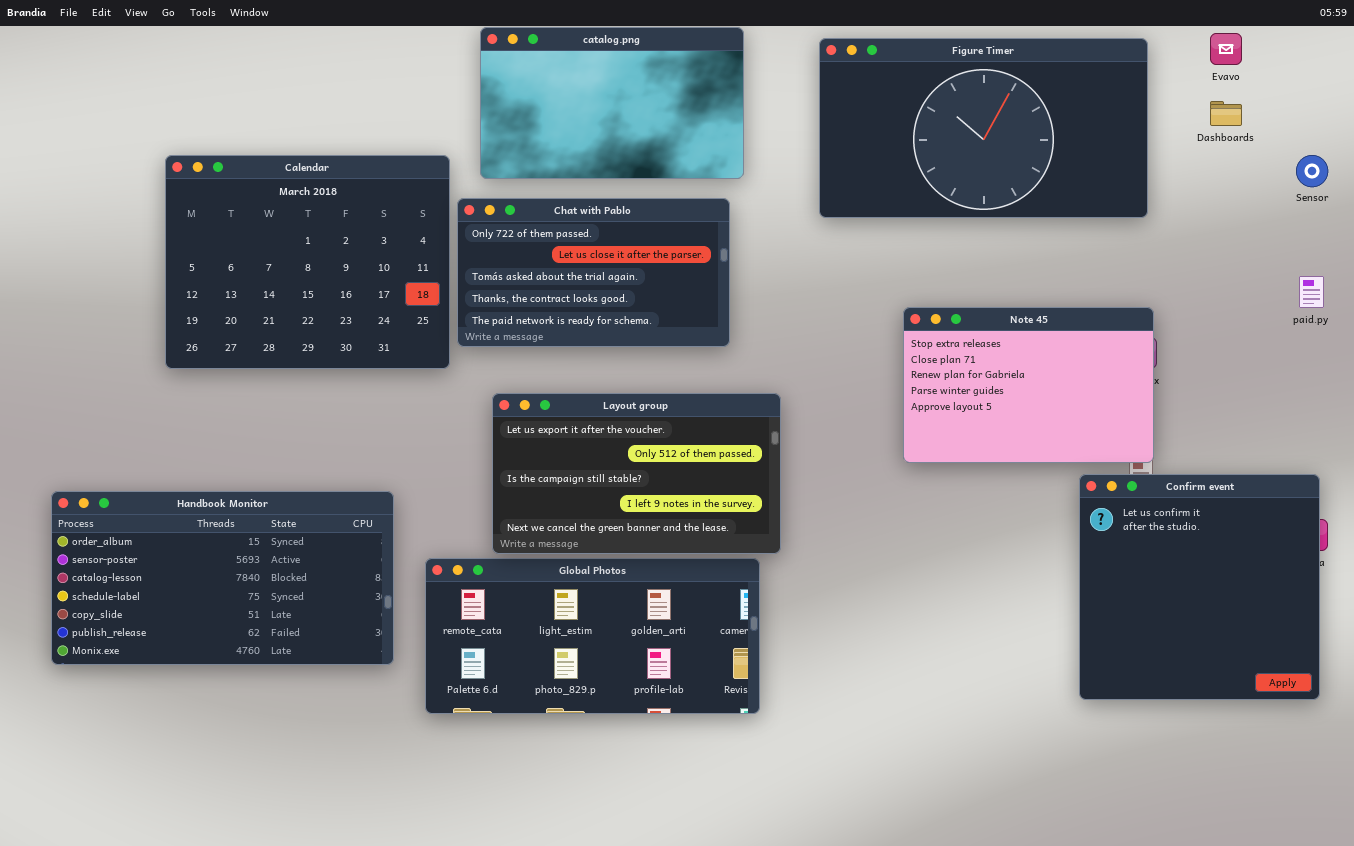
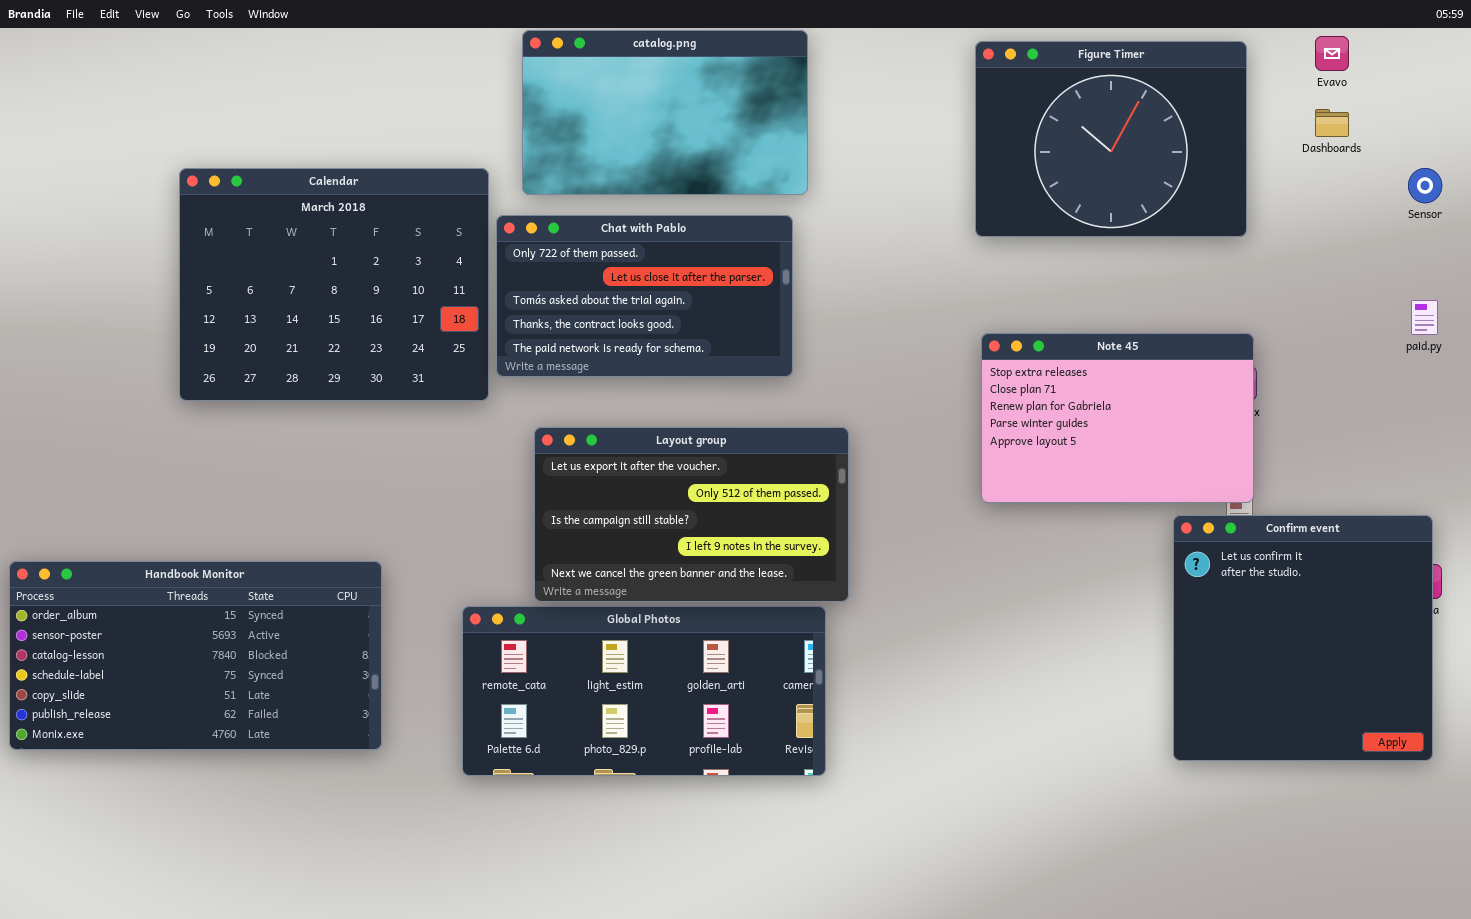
Figure Timer: [819,38,1148,218] -> [975,41,1247,237], resized
Handbook Monitor: [51,491,394,665] -> [9,561,382,750], moved

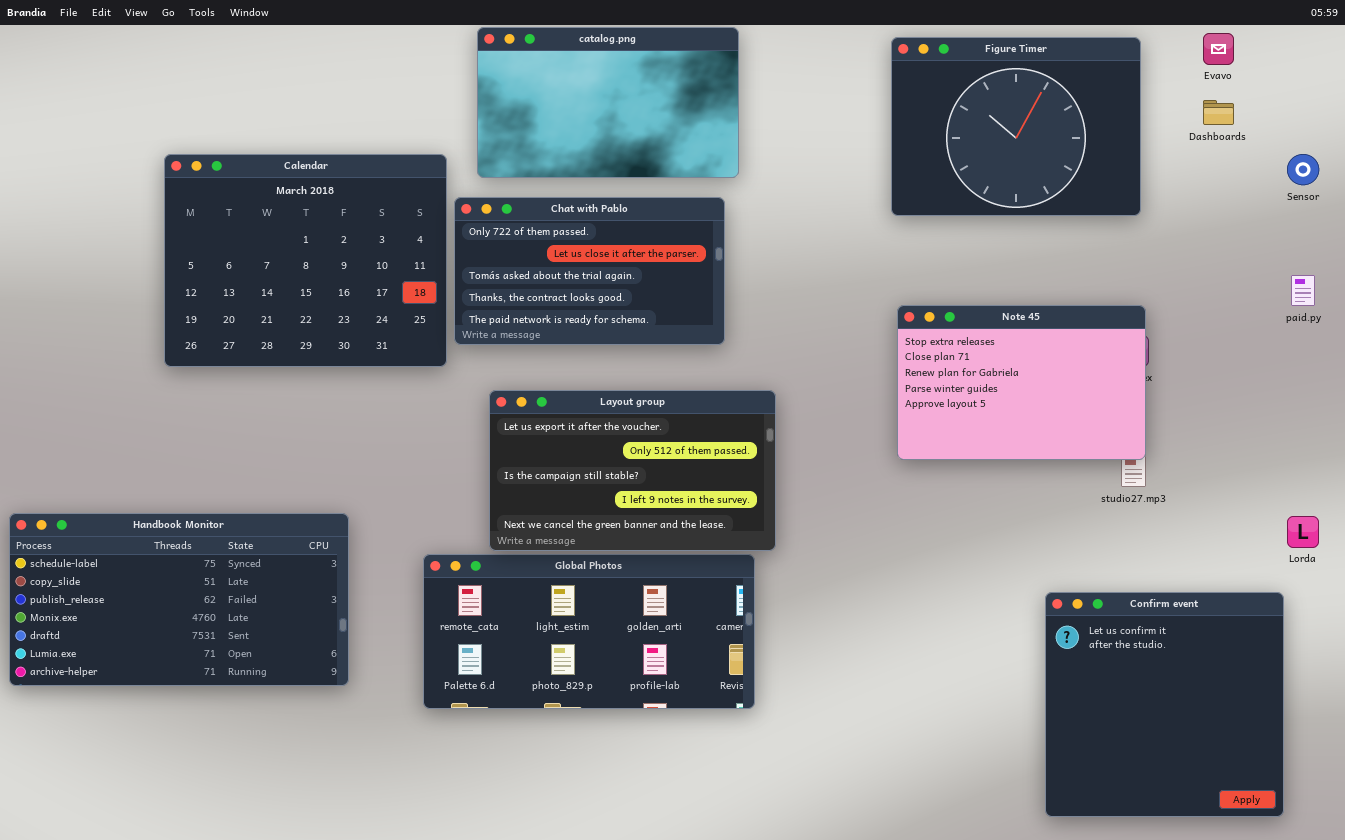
Confirm event: [1173,515,1433,761] -> [1045,592,1284,817], moved
Handbook Monitor: [9,561,382,750] -> [9,513,349,686], scrolled down 3 rows

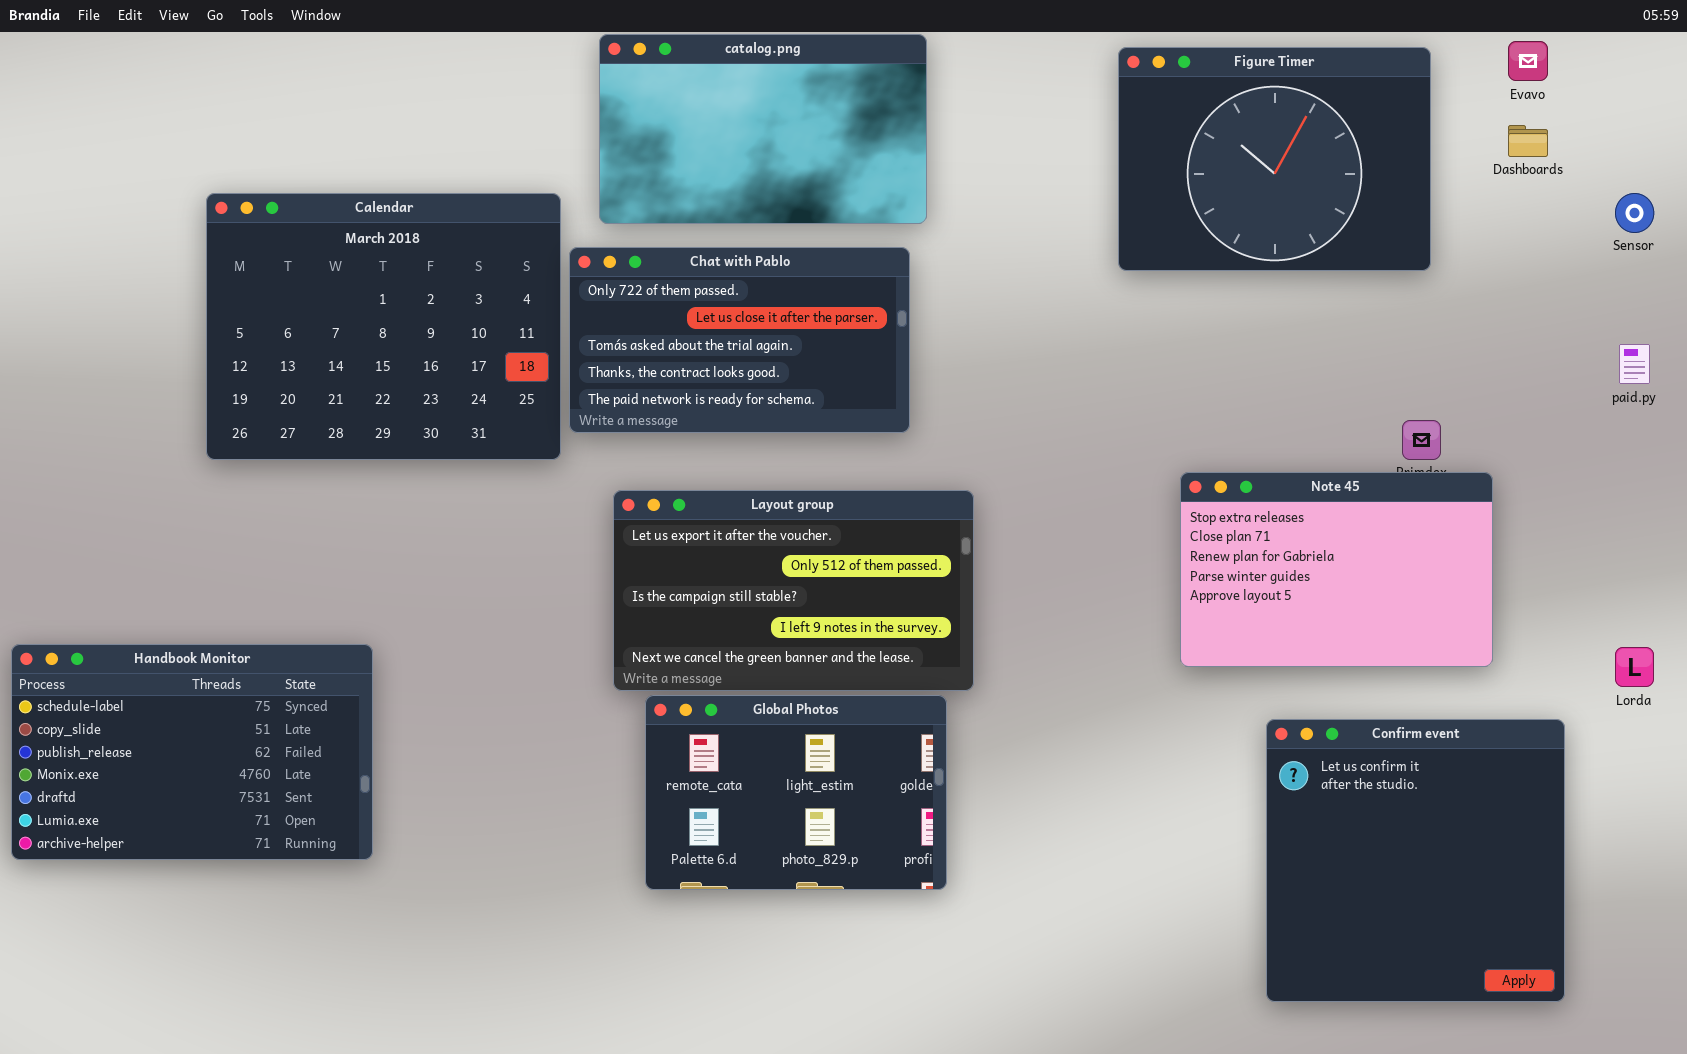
Note 45: [897,305,1146,460] -> [1180,472,1493,667], moved
Handbook Monitor: [9,513,349,686] -> [11,644,373,860], resized
Global Photos: [423,554,755,709] -> [645,695,947,890], resized
Confirm event: [1045,592,1284,817] -> [1266,719,1565,1002], moved

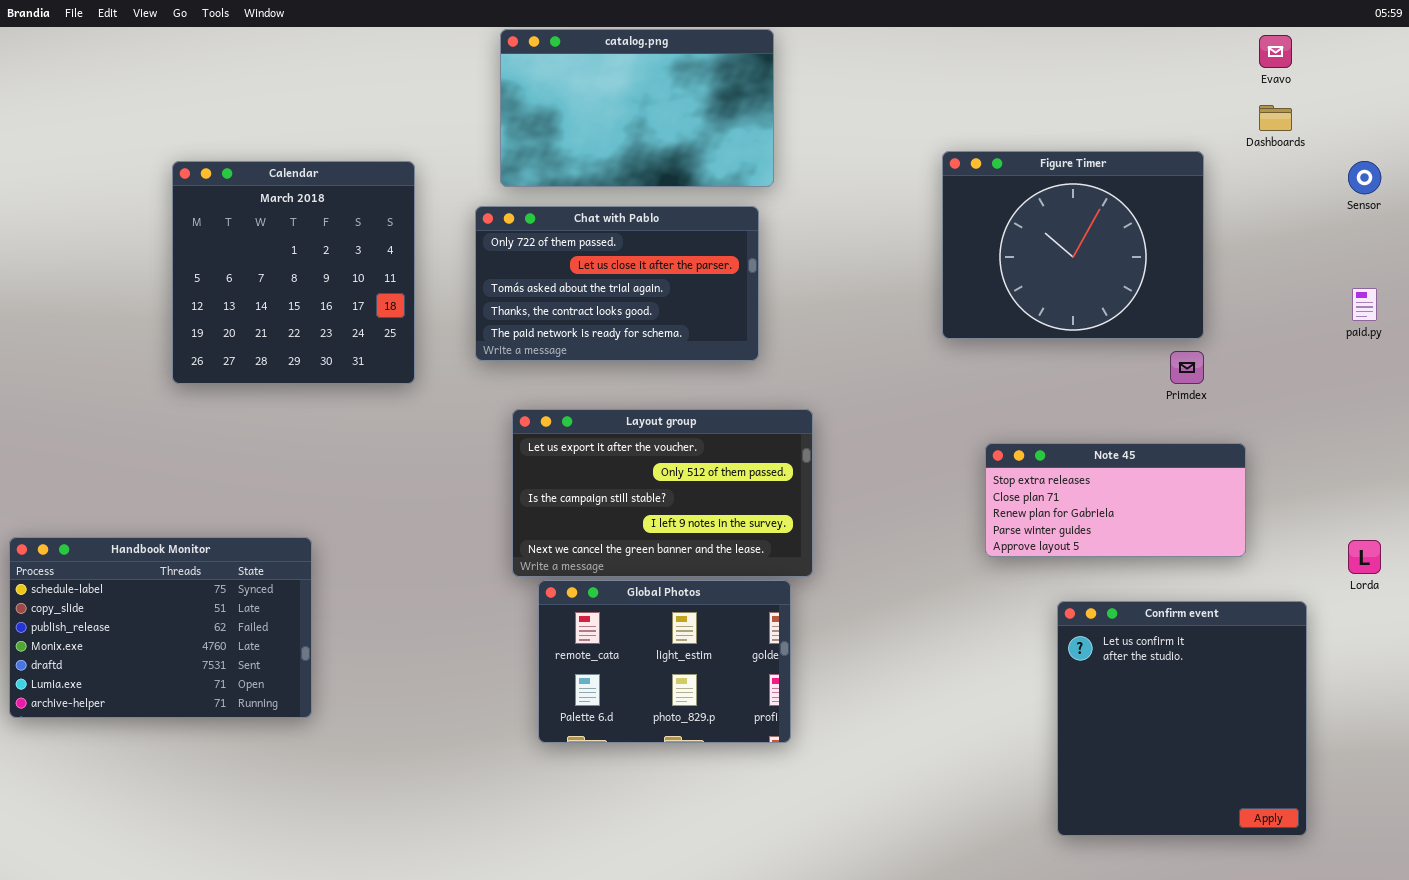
Figure Timer: [1118,47,1431,271] -> [942,151,1204,339], moved
Calendar: [206,193,561,460] -> [172,161,415,384], resized
Note 45: [1180,472,1493,667] -> [985,443,1246,557], resized

